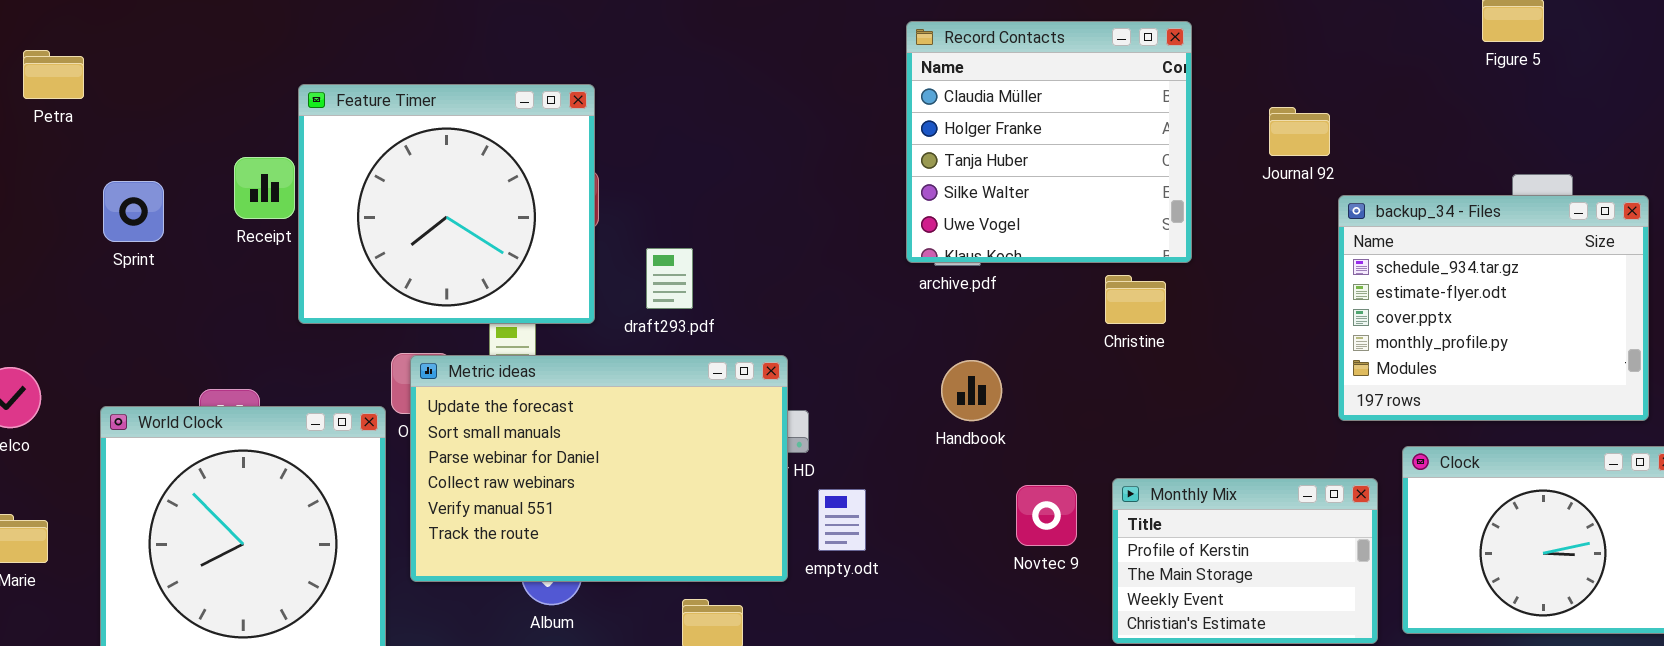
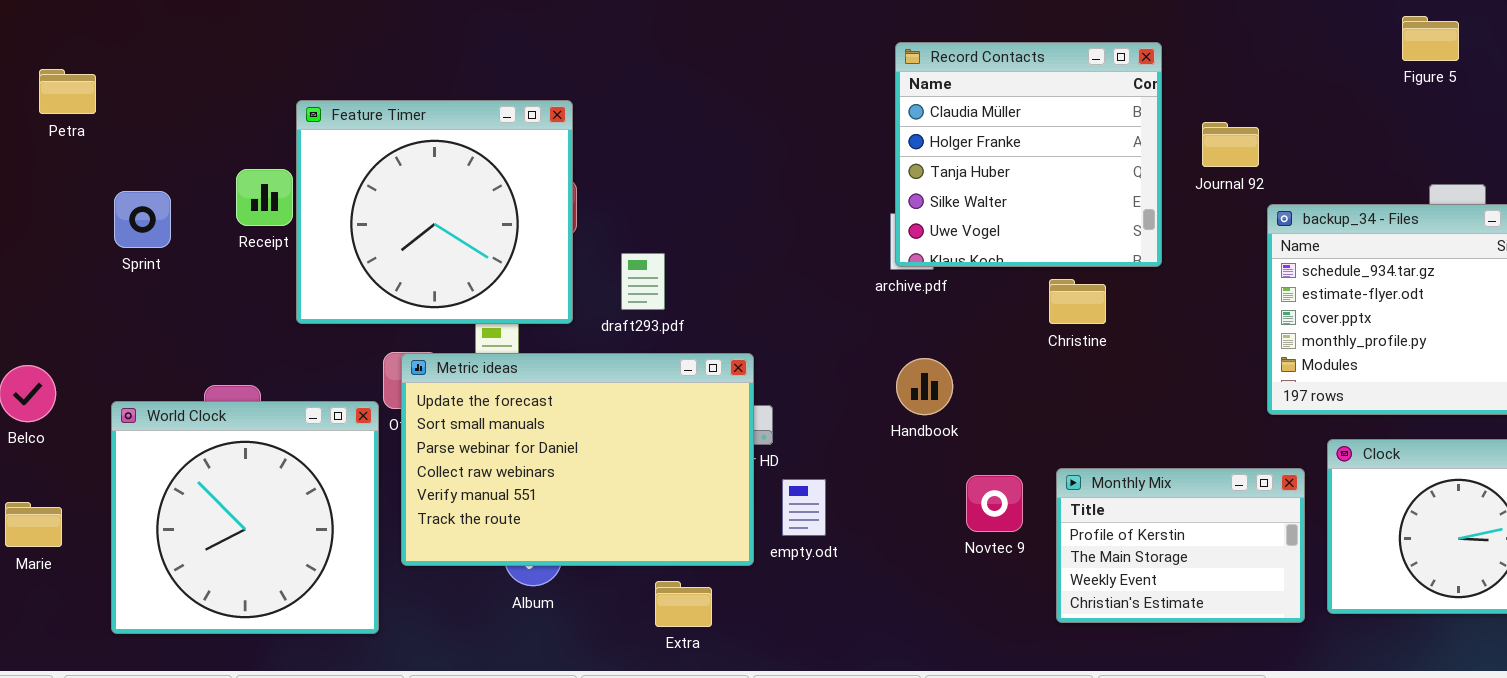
Record Contacts: [906,21,1192,263] -> [895,42,1162,267], moved

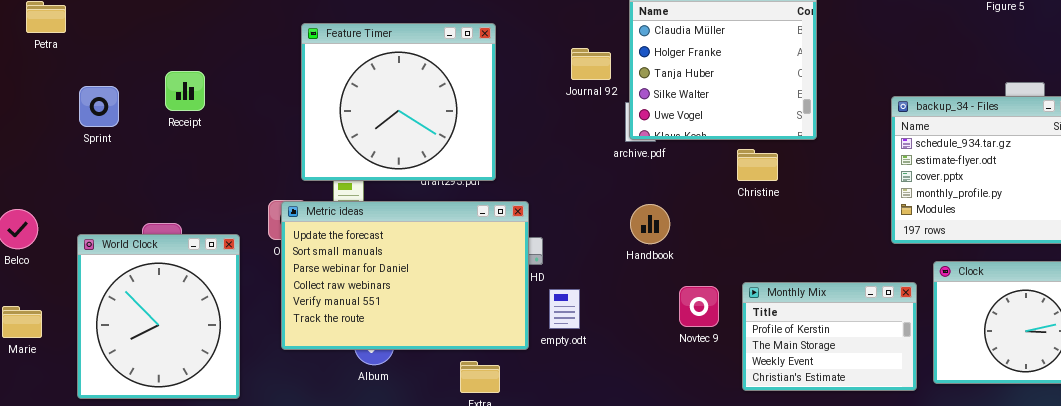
Feature Timer: [296,100,573,324] -> [301,23,496,181], moved
Journal 92: [1202,122,1259,167] -> [571,48,611,80], moved
World Clock: [111,401,379,634] -> [77,234,240,399], resized

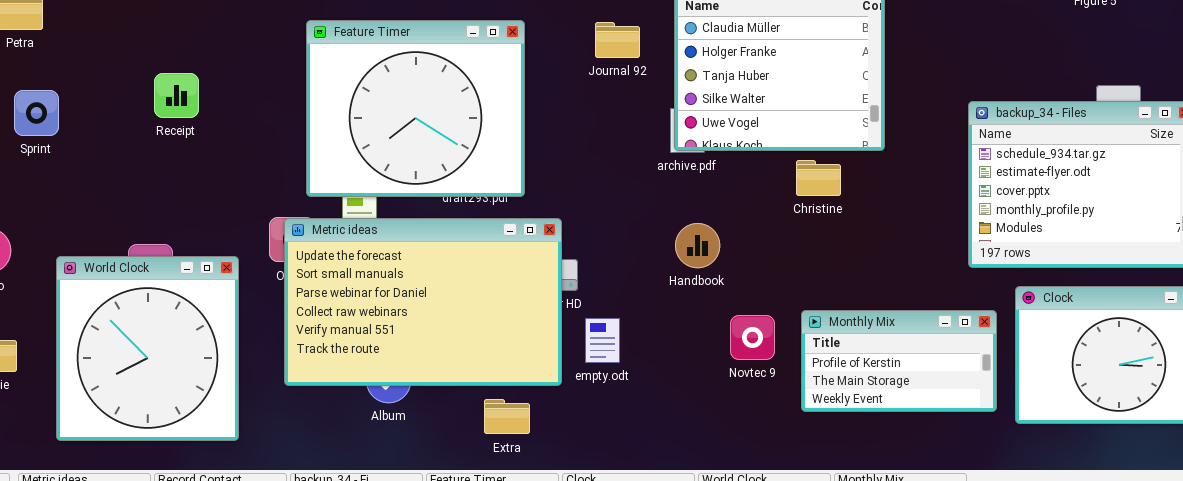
Journal 92: [571,48,611,80] -> [595,22,640,58], moved
Sprint: [79,86,119,127] -> [14,90,59,136], moved
Monthly Mix: [742,282,917,391] -> [801,310,997,412], resized

